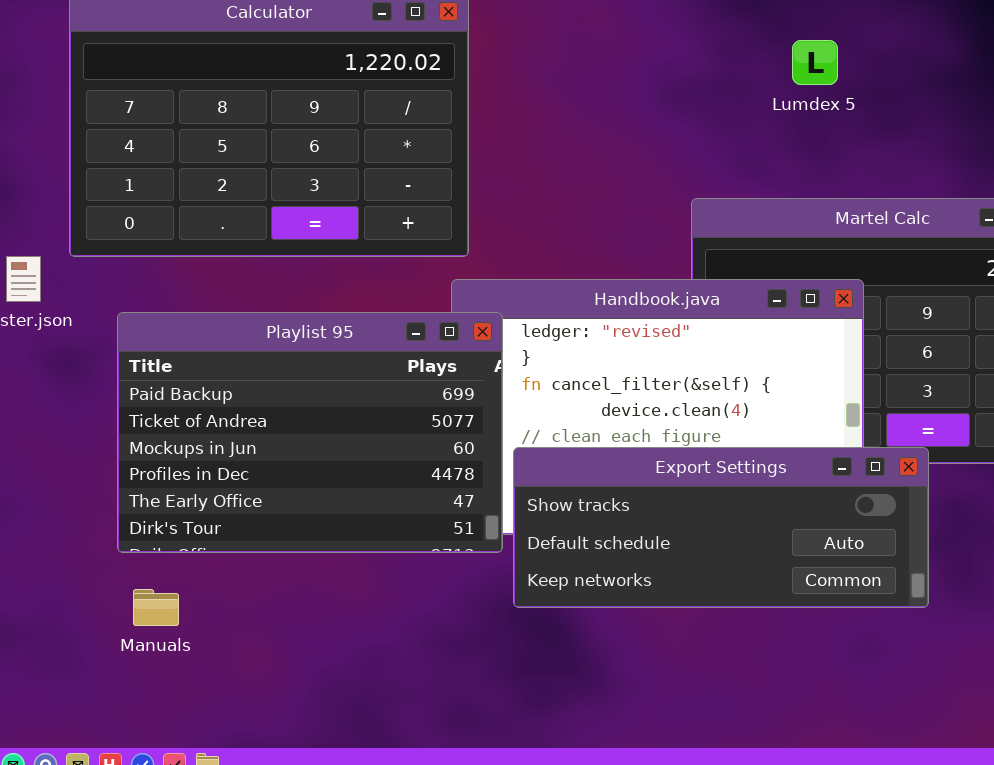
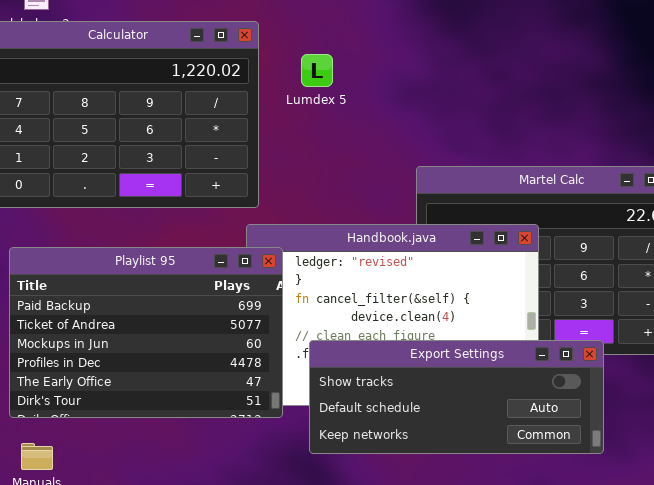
Lumdex 5: [792,40,838,85] -> [301,54,333,87], moved
Export Settings: [513,447,929,608] -> [309,340,604,454], moved

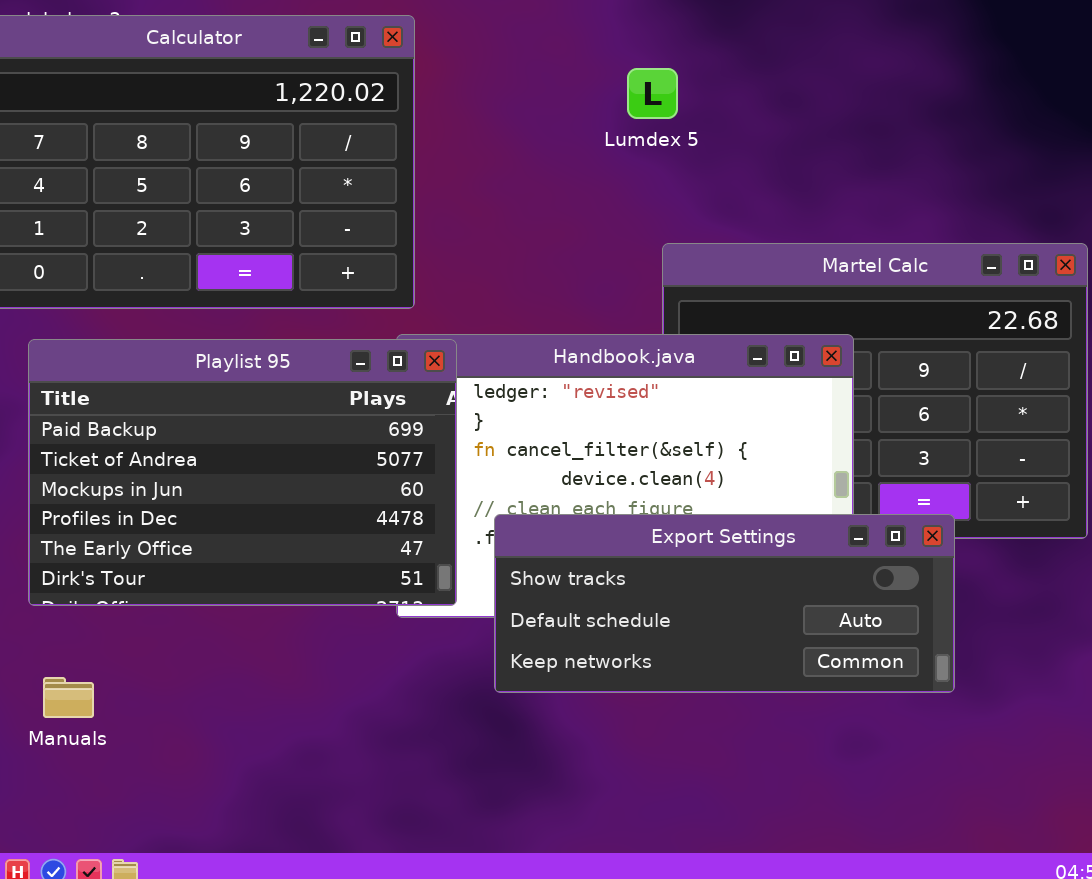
Lumdex 5: [301,54,333,87] -> [627,68,678,119], moved
Playlist 95: [9,247,283,418] -> [28,339,457,606], moved

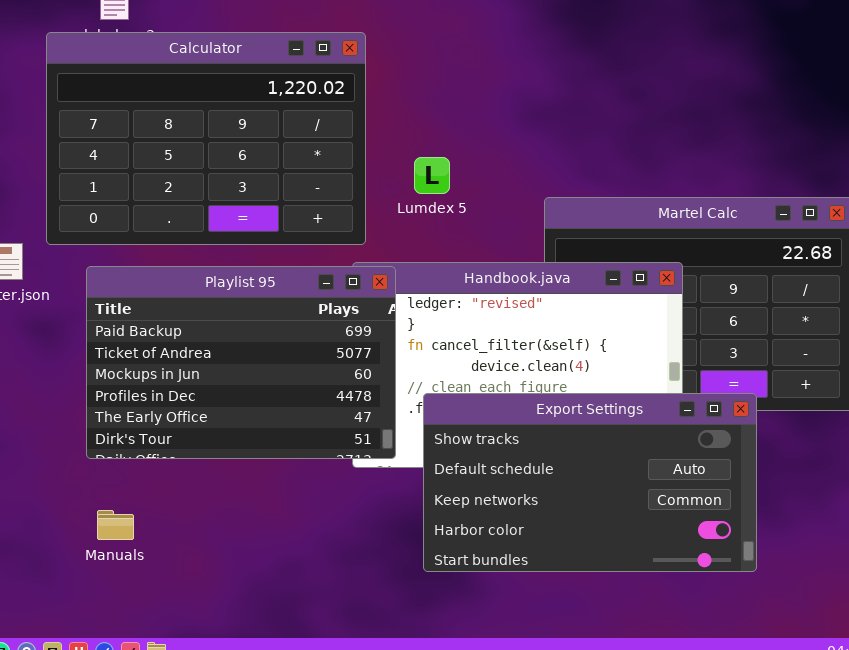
Lumdex 5: [627,68,678,119] -> [414,157,450,194], moved
Export Settings: [494,514,955,693] -> [423,393,757,572], resized

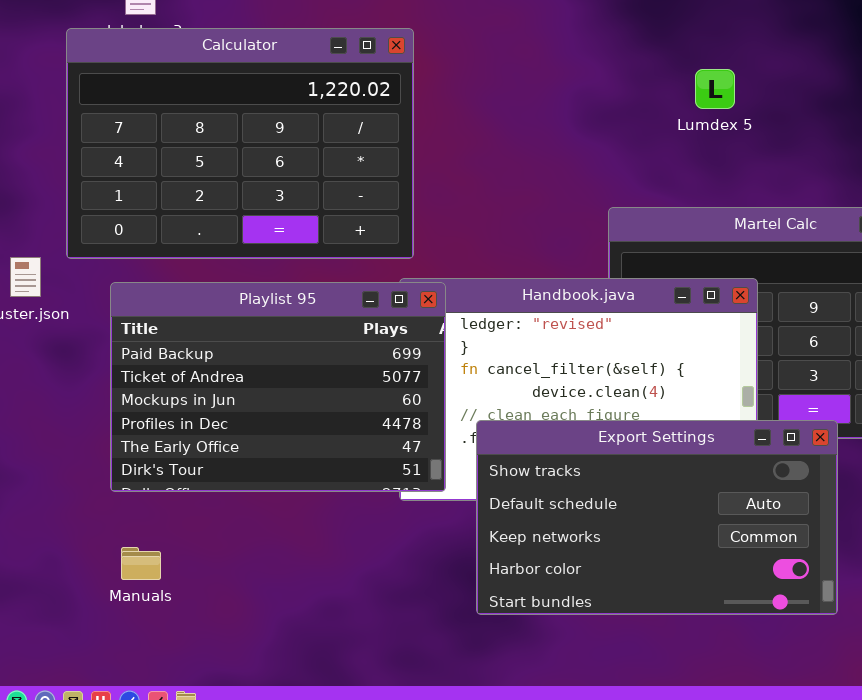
Lumdex 5: [414,157,450,194] -> [695,69,735,109], moved

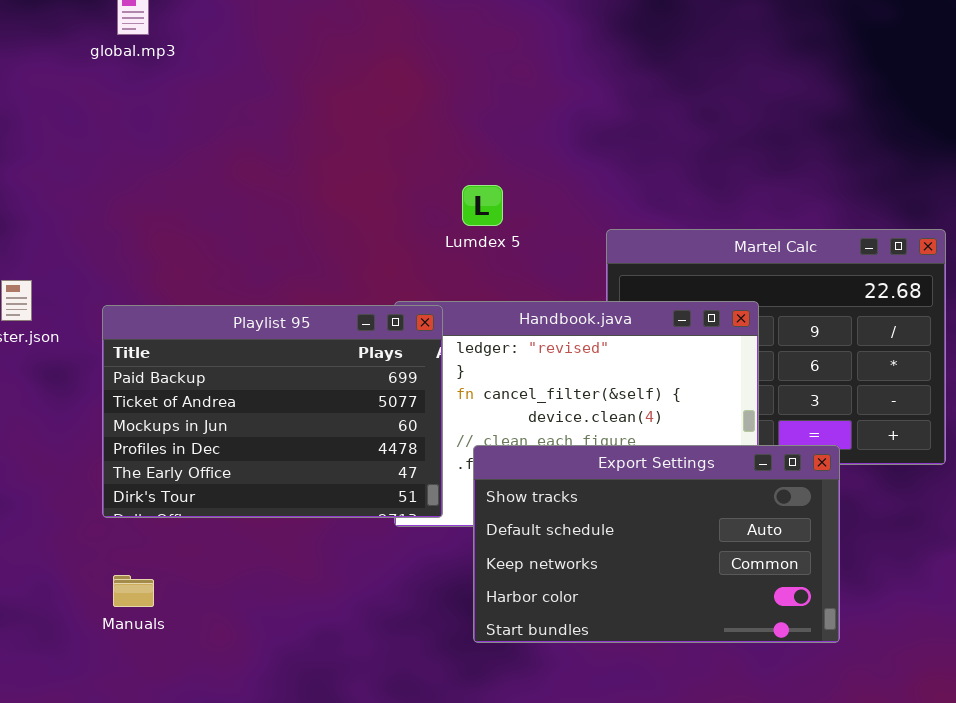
Calculator: [66,28,414,259] -> none, closed
Lumdex 5: [695,69,735,109] -> [462,185,503,226], moved

